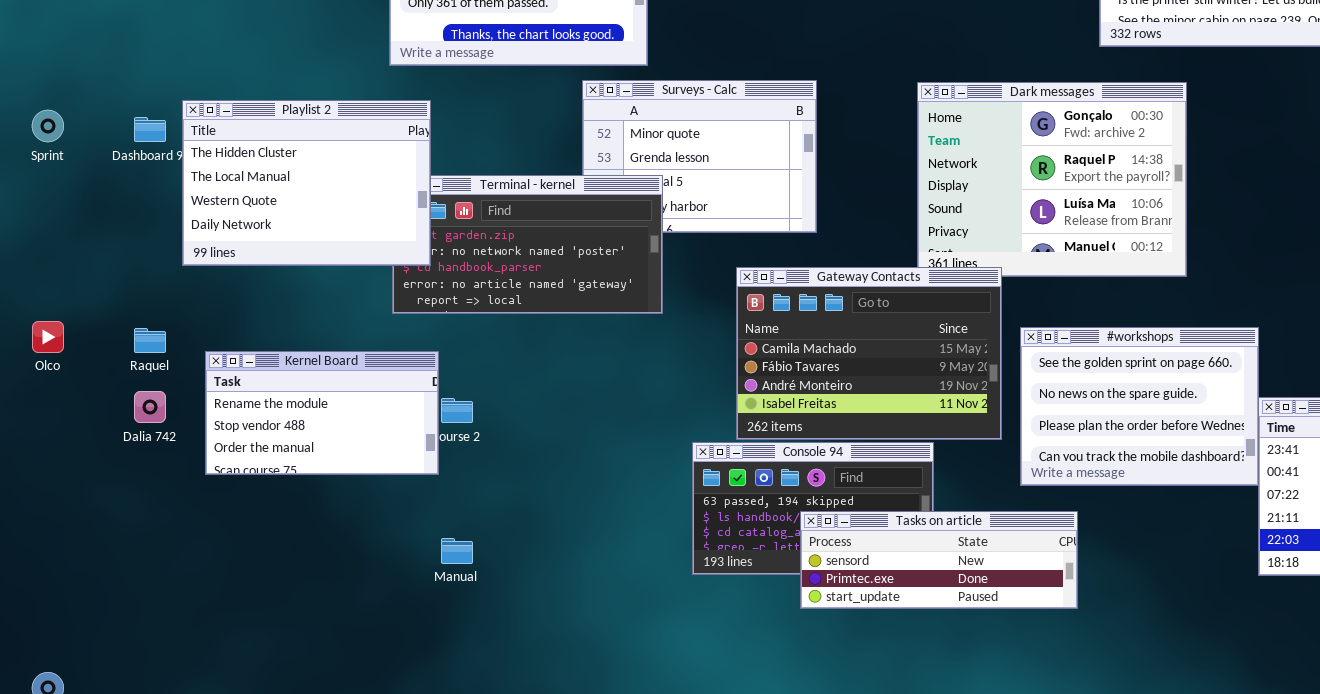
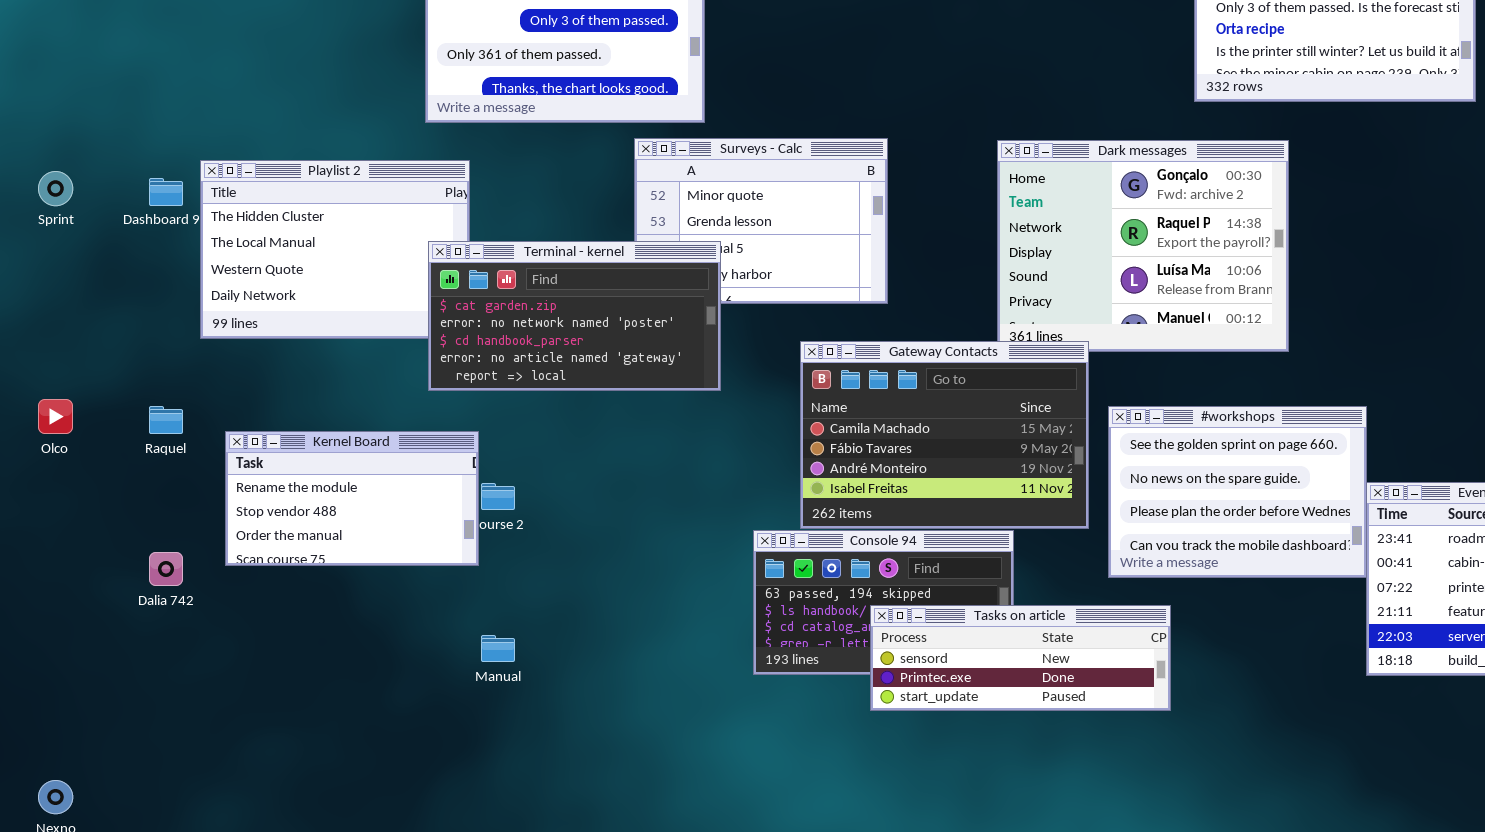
Terminal - kernel: [392,175,663,314] -> [428,241,721,391], raised
Dalia 742: [134,391,166,423] -> [149,552,183,586], moved

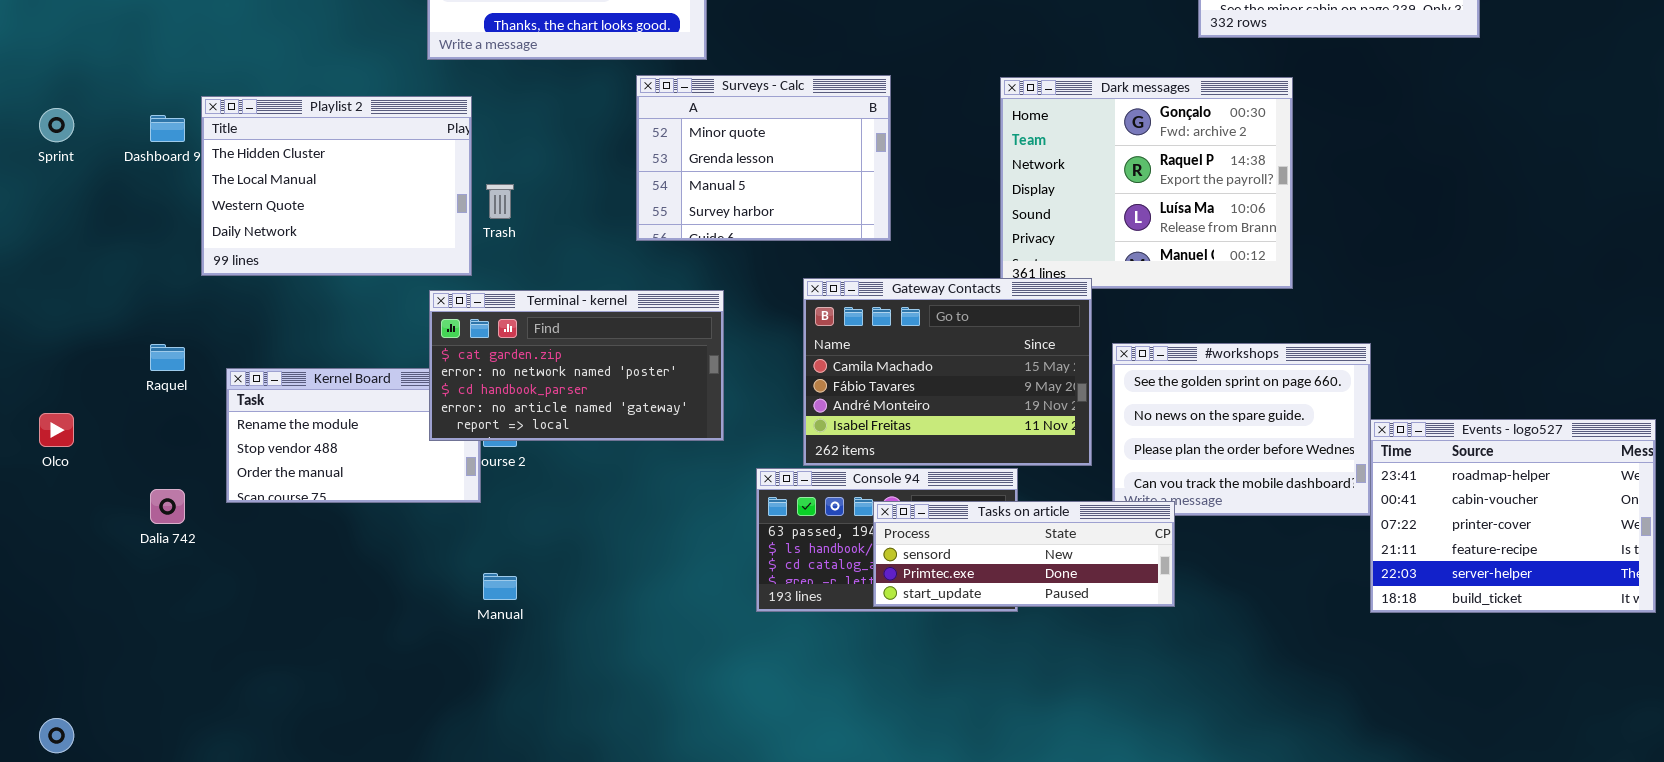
Terminal - kernel: [428,241,721,391] -> [429,290,724,441], moved
Olco: [38,399,73,434] -> [39,413,74,447], moved
Tasks on article: [870,605,1171,711] -> [873,501,1175,607], moved

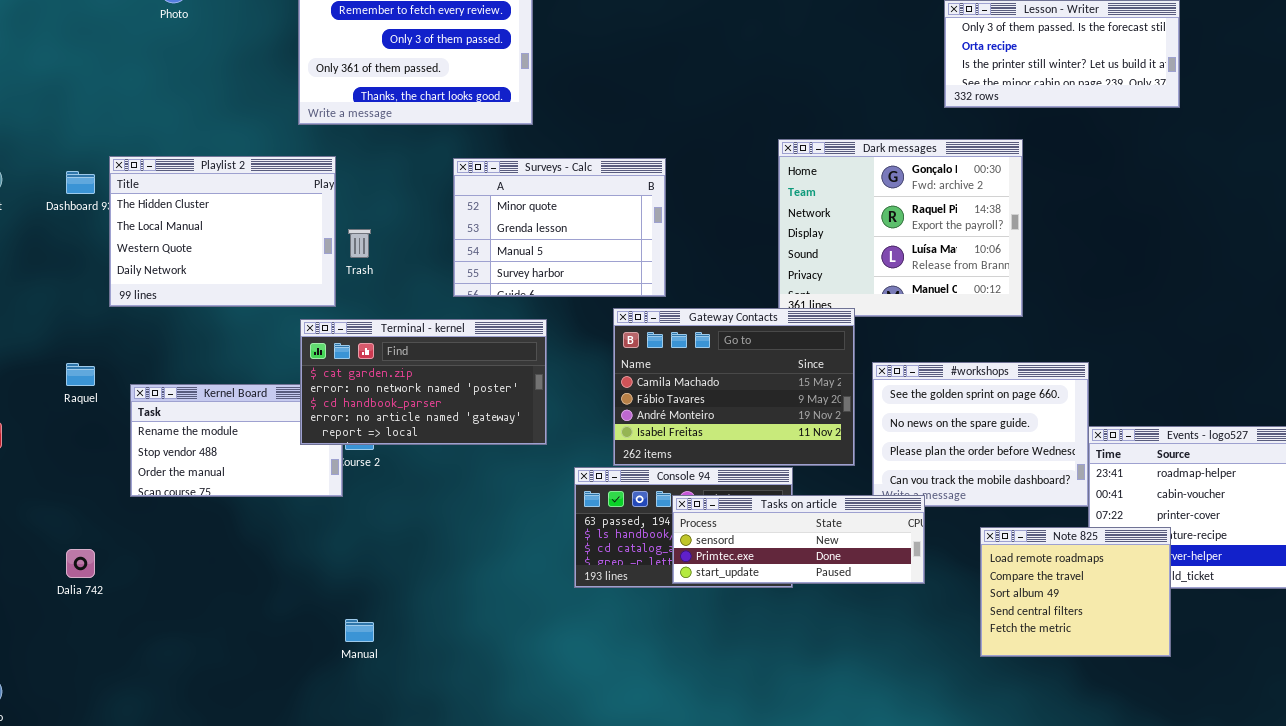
Surveys - Calc: [636,75,891,241] -> [453,158,666,297], moved
Dalia 742: [150,489,185,524] -> [66,549,95,578], moved
Note 825: none -> [980,527,1171,657], opened
Manual: [483,573,517,600] -> [345,619,374,642], moved

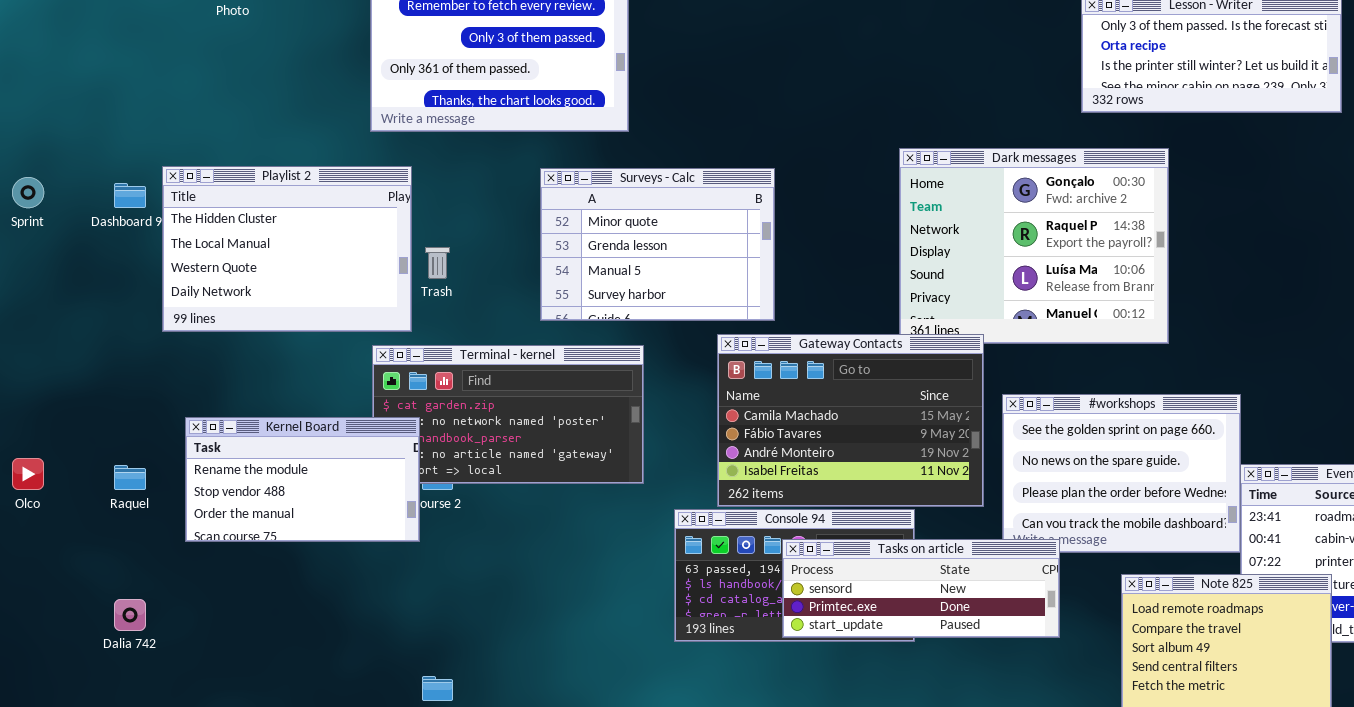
Raquel: [66,363,95,386] -> [114,465,146,490], moved
Kernel Board: [130,384,343,497] -> [185,417,420,542], raised

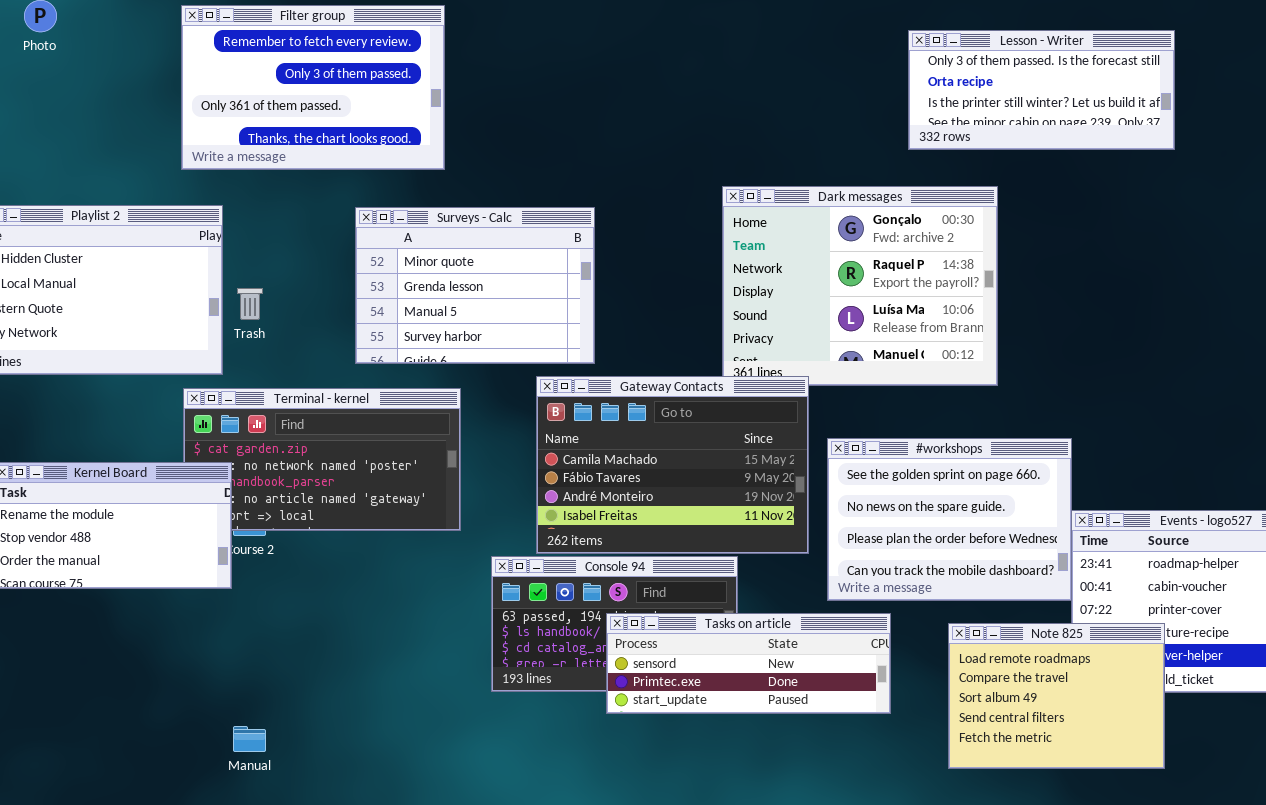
Tasks on article: [782,539,1060,638] -> [606,613,891,714], moved

